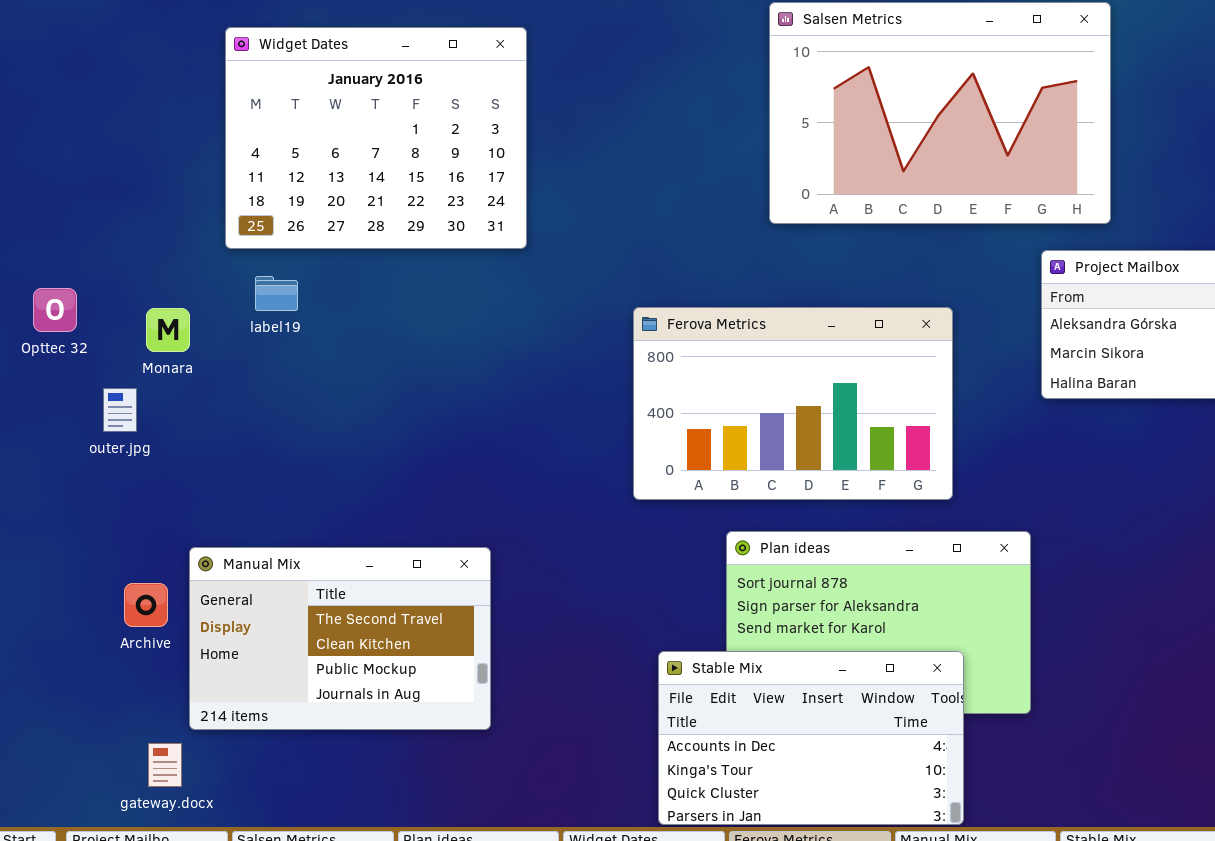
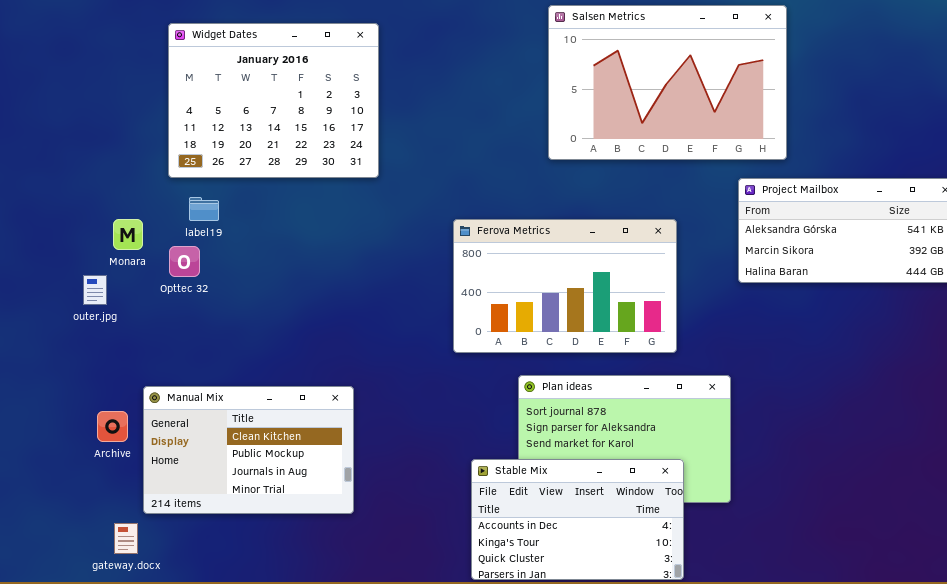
Opttec 32: [33,288,77,332] -> [169,246,200,277], moved
Manual Mix: [189,547,491,730] -> [143,386,354,514], scrolled down 1 row

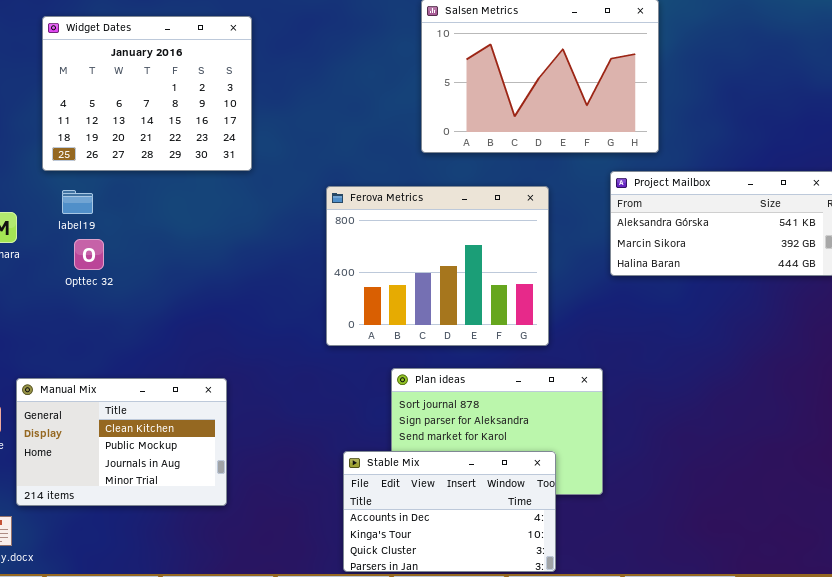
Ferova Metrics: [453,219,677,353] -> [326,186,549,346], resized
Opttec 32: [169,246,200,277] -> [74,239,104,270], moved

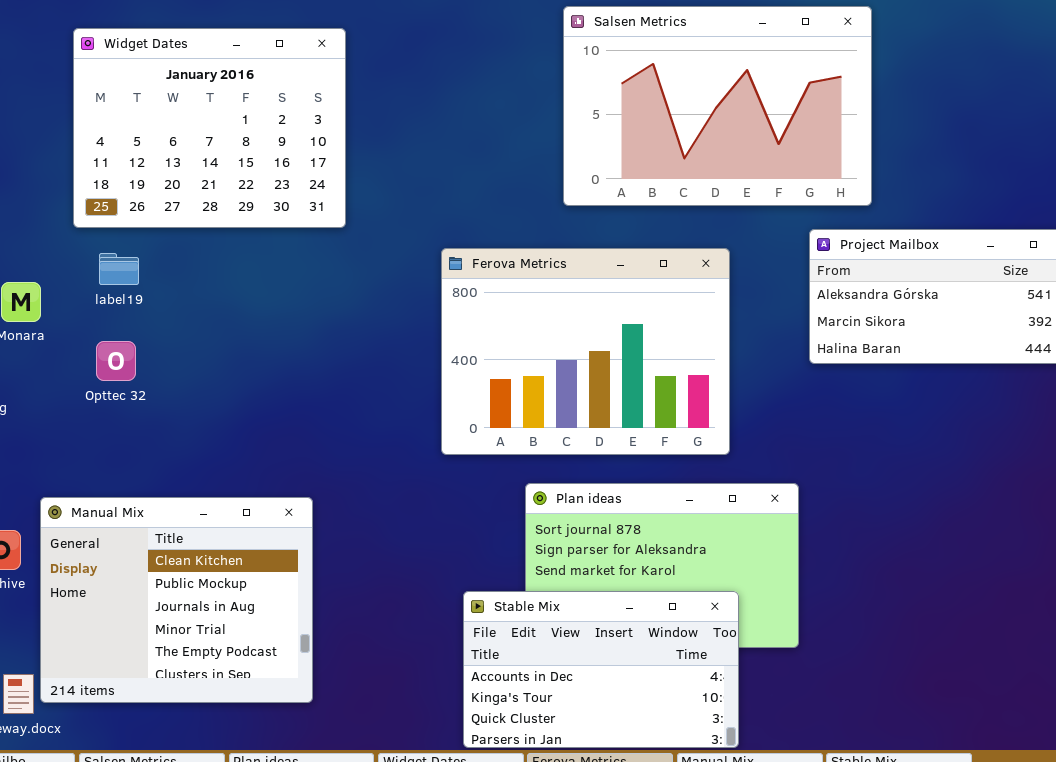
Opttec 32: [74,239,104,270] -> [96,341,136,381], moved
Manual Mix: [16,378,227,506] -> [40,497,313,703], resized

